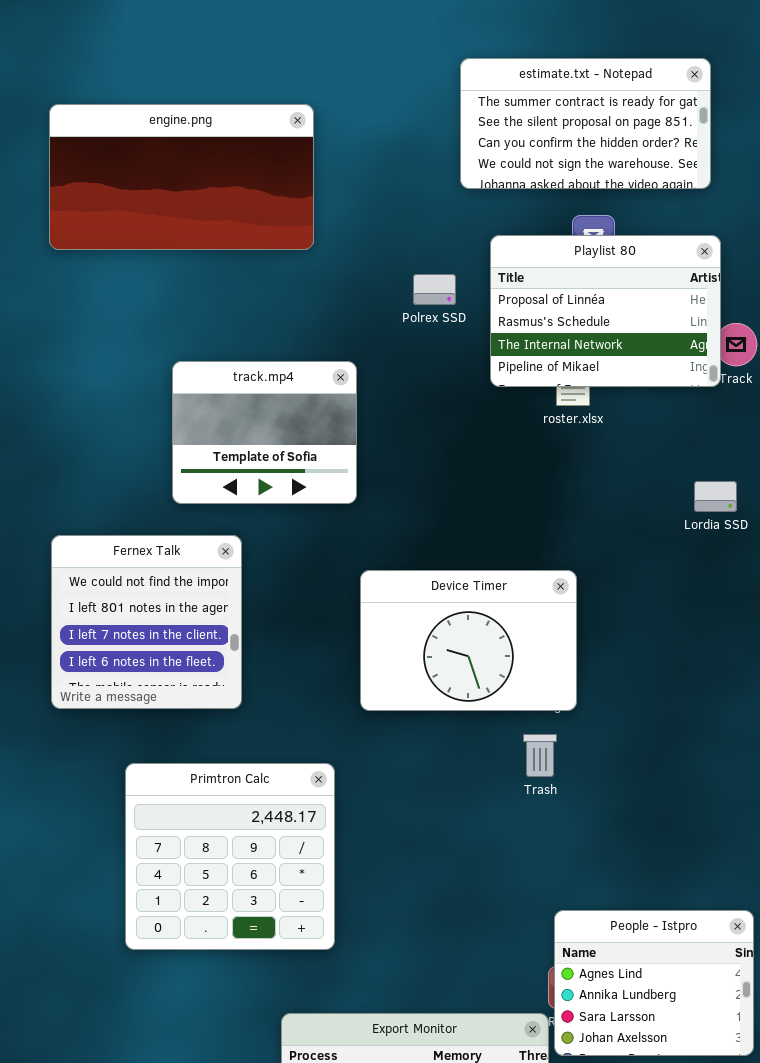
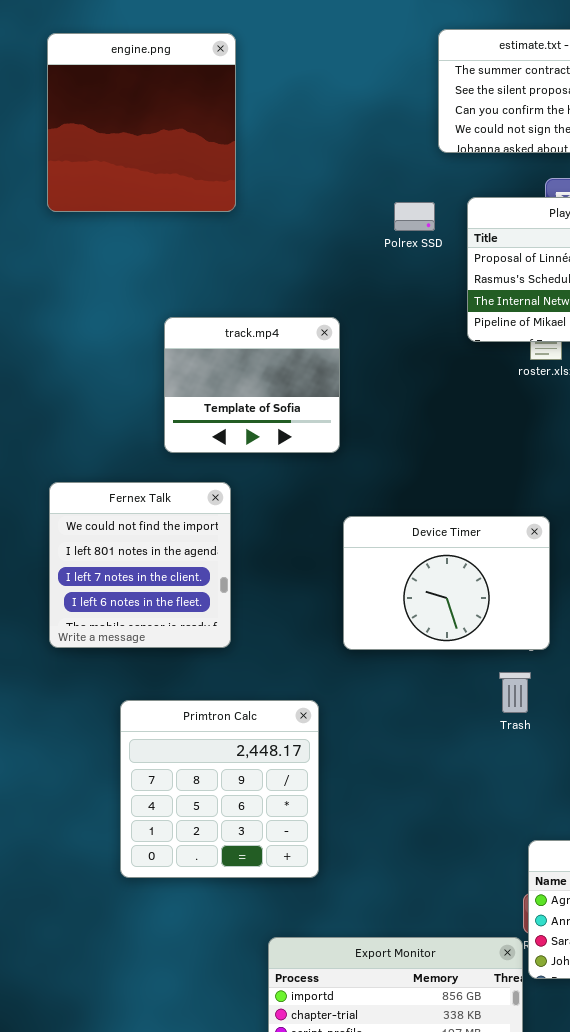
engine.png: [49,104,314,250] -> [47,33,236,212], resized
Polrex SSD: [413,274,456,305] -> [394,202,435,231], moved

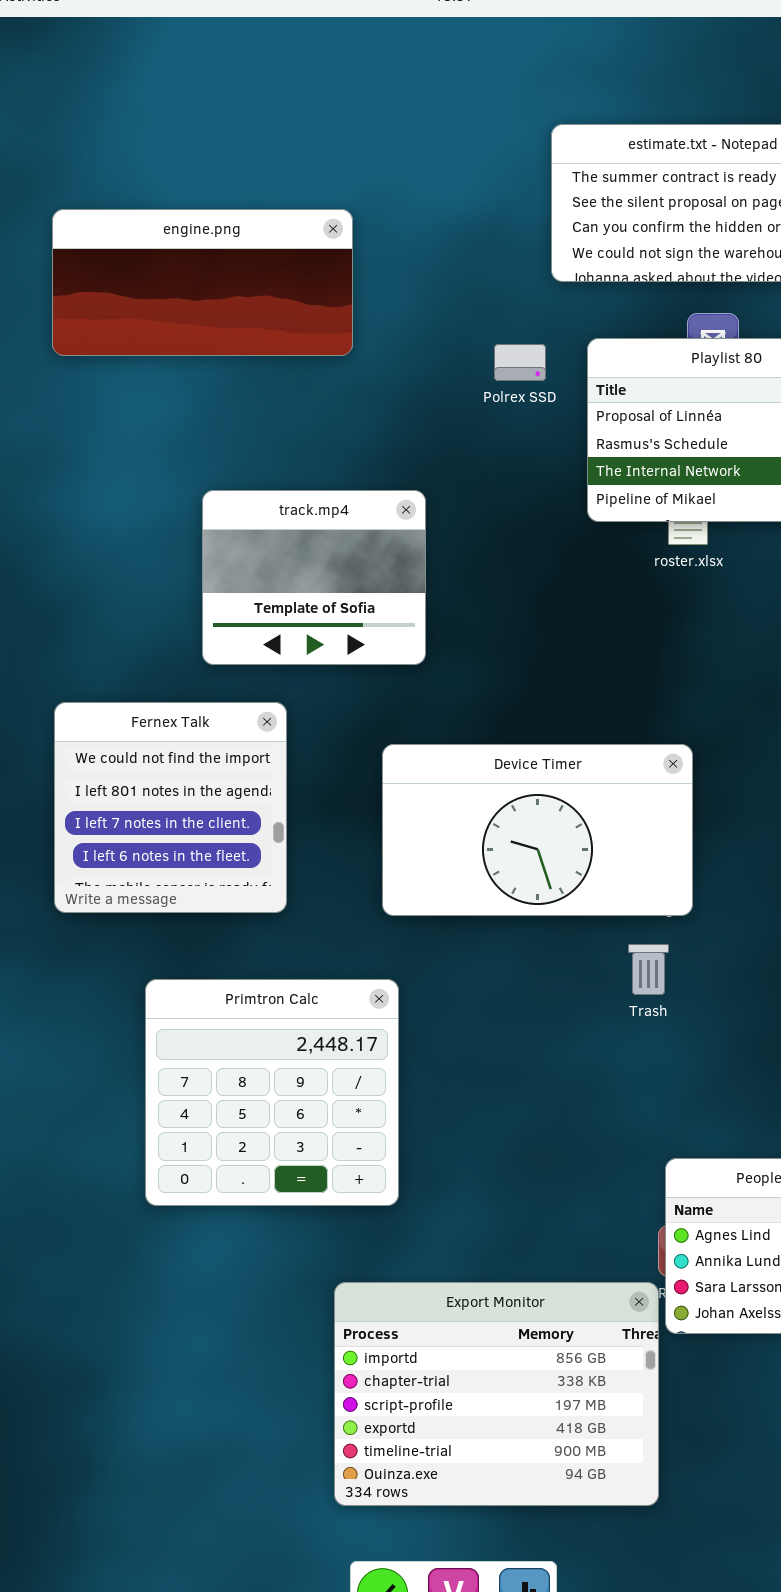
engine.png: [47,33,236,212] -> [52,209,353,356], resized
Device Timer: [343,516,550,650] -> [382,744,693,916], resized

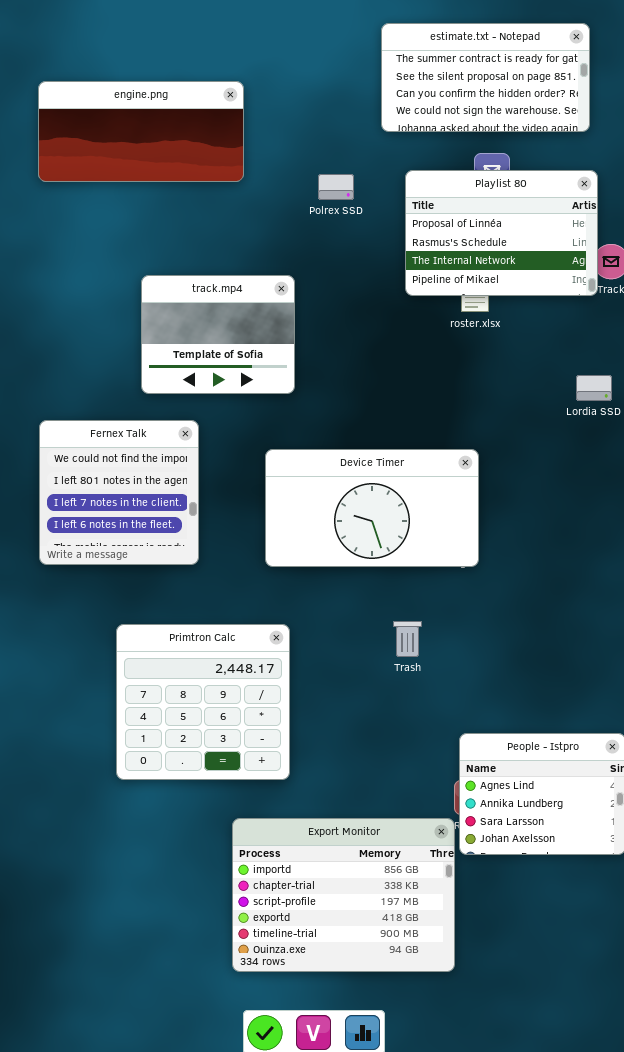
Polrex SSD: [494,344,546,381] -> [318,174,354,200], moved
Trash: [628,944,669,995] -> [393,621,422,657], moved
Primtron Calc: [145,979,399,1206] -> [116,624,290,780], moved

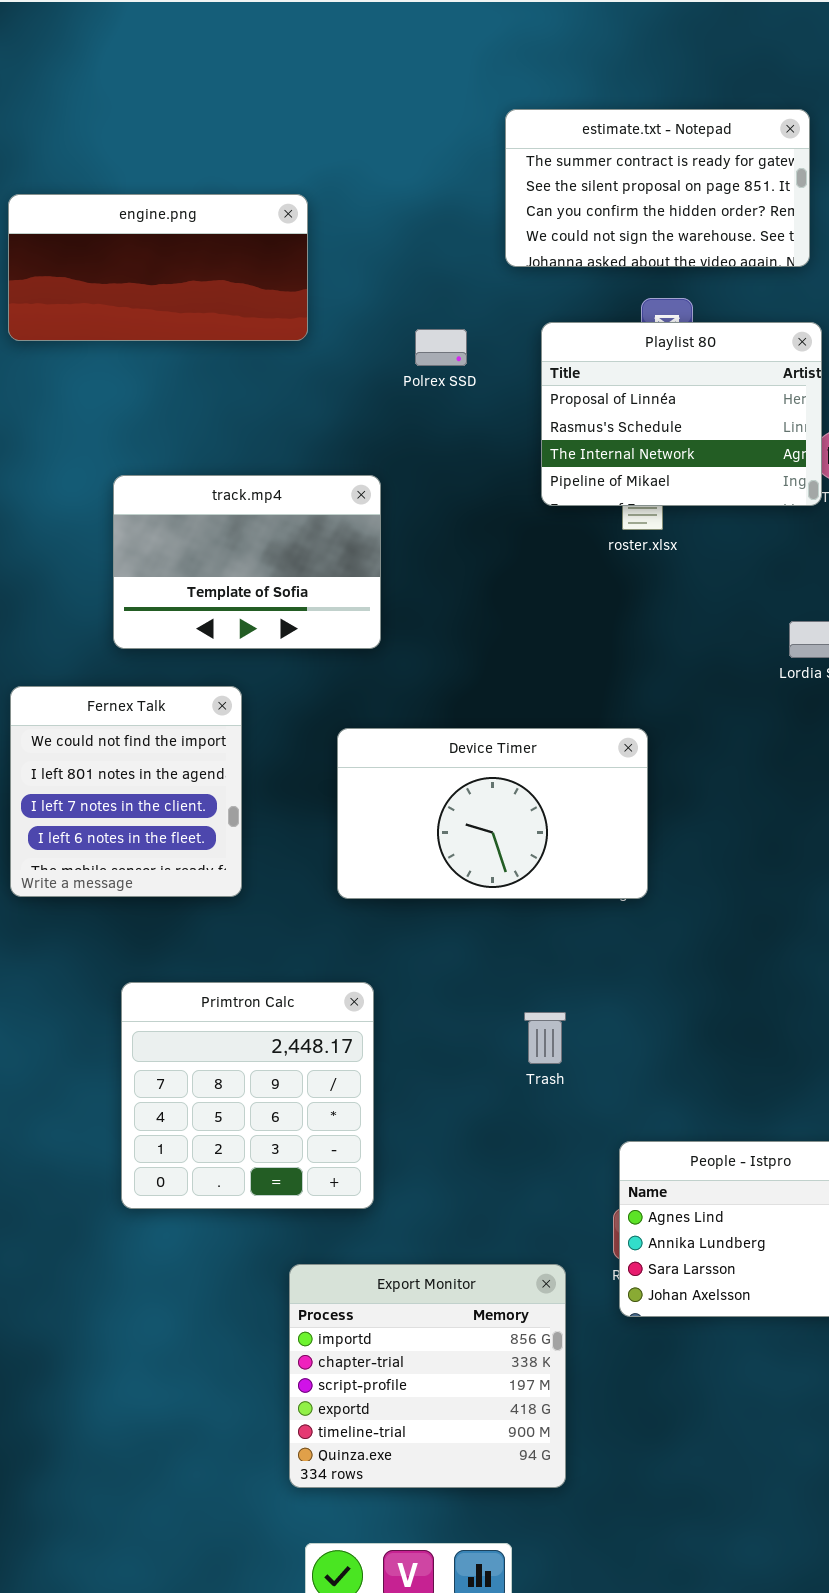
track.mp4: [141,275,295,394] -> [113,475,381,649], resized
Trash: [393,621,422,657] -> [524,1012,566,1064], moved
Export Monitor: [232,818,455,972] -> [289,1264,566,1488], resized

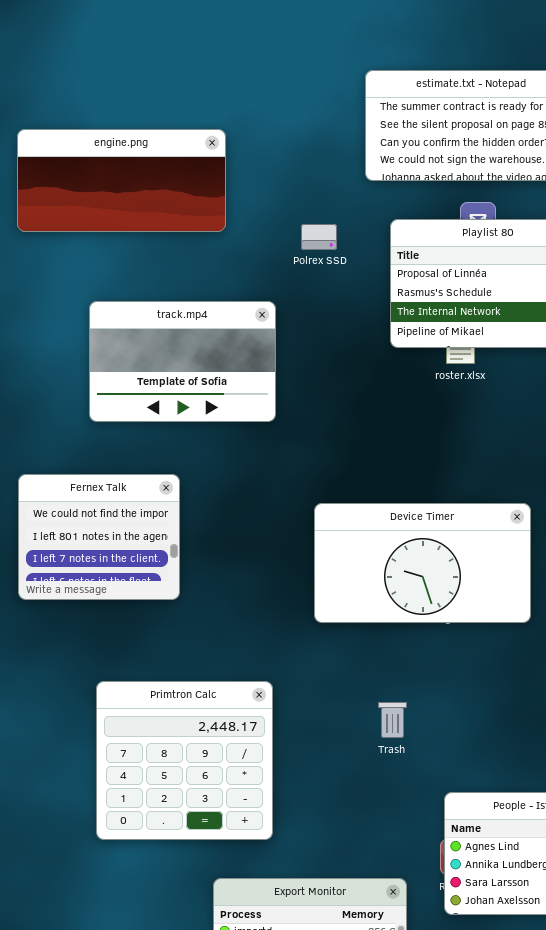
track.mp4: [113,475,381,649] -> [89,301,276,422], moved
Fernex Talk: [10,686,242,897] -> [18,474,180,600], resized
Device Timer: [337,728,648,899] -> [314,503,531,623], moved

